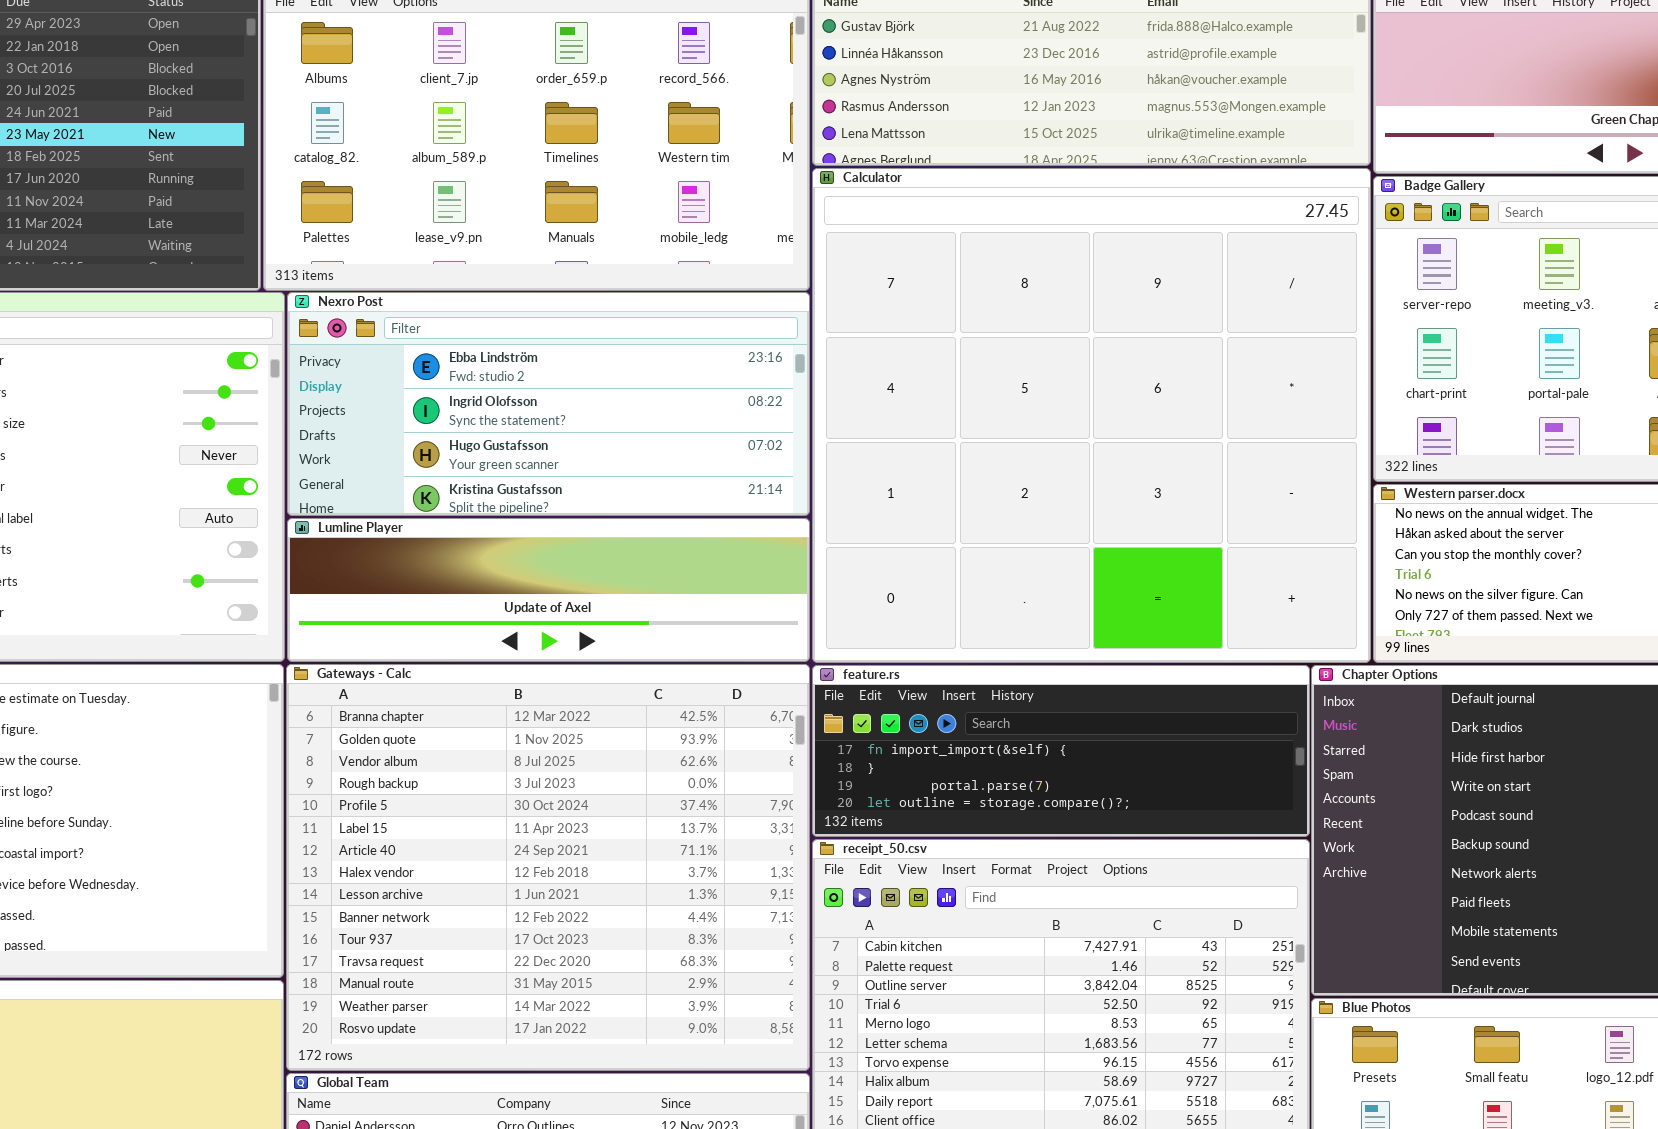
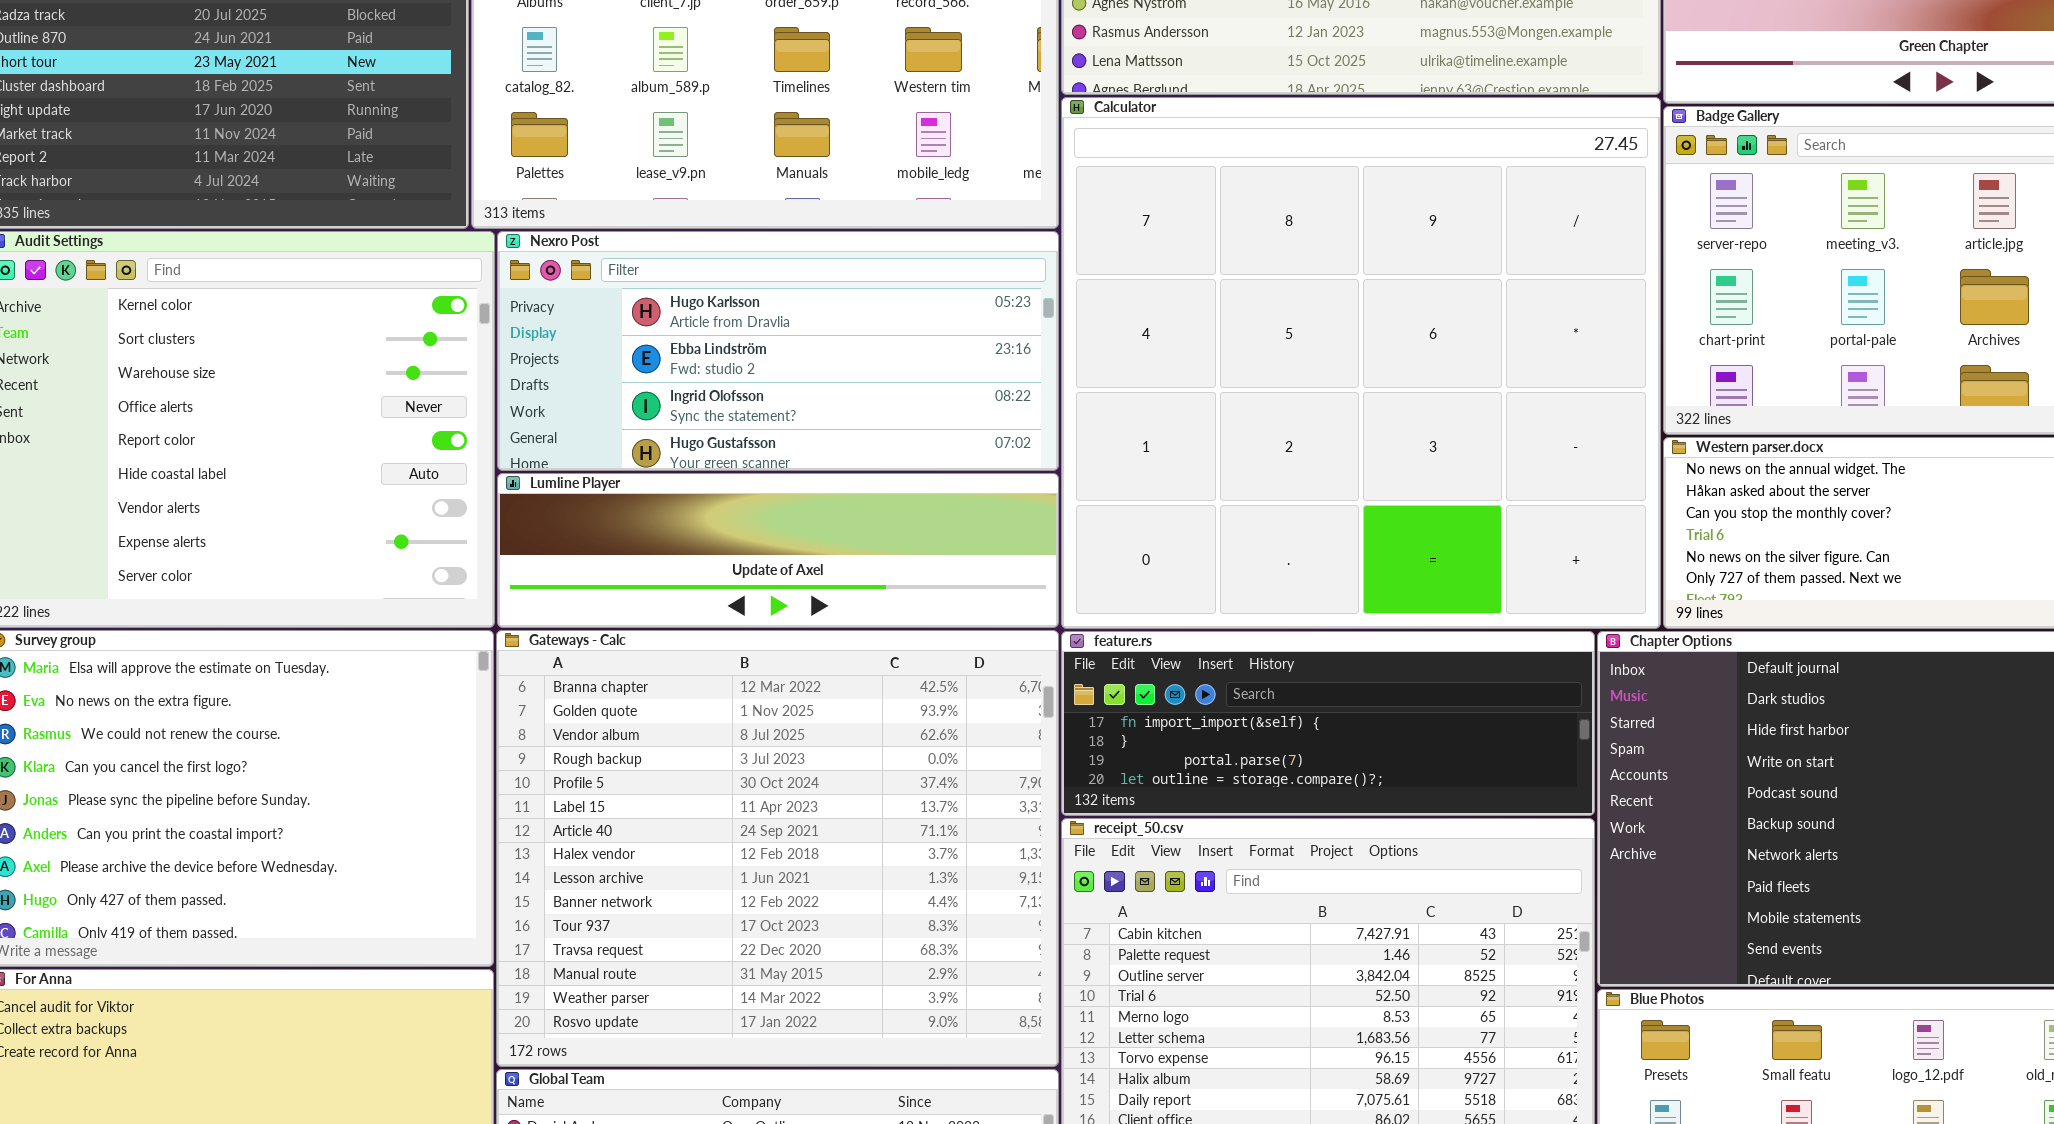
Nexro Post: [287,292,810,516] -> [497,231,1059,471], scrolled up 1 row

